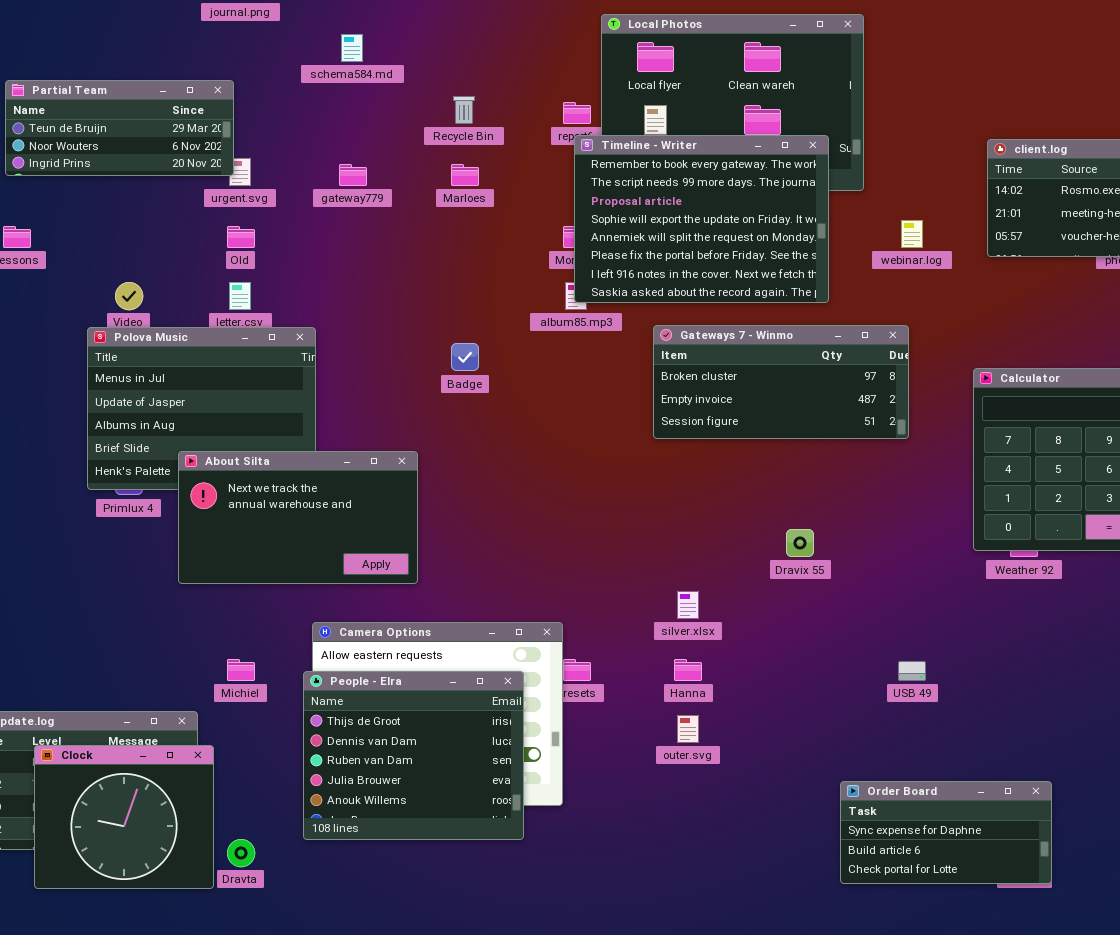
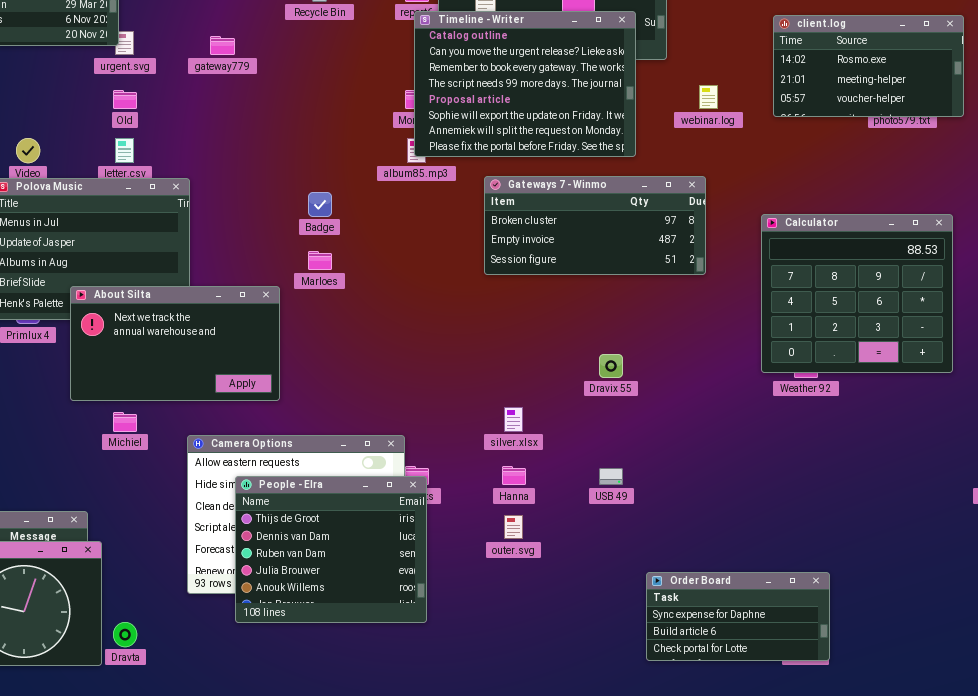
Timeline - Writer: [574,135,829,303] -> [414,11,636,157], scrolled up 2 rows
Marloes: [451,164,479,186] -> [308,251,332,270], moved
Michiel: [227,659,255,681] -> [113,412,137,432], moved
USB 49: [898,661,926,681] -> [599,468,623,485], moved
People - Elra: [303,671,524,840] -> [235,476,427,623], moved

